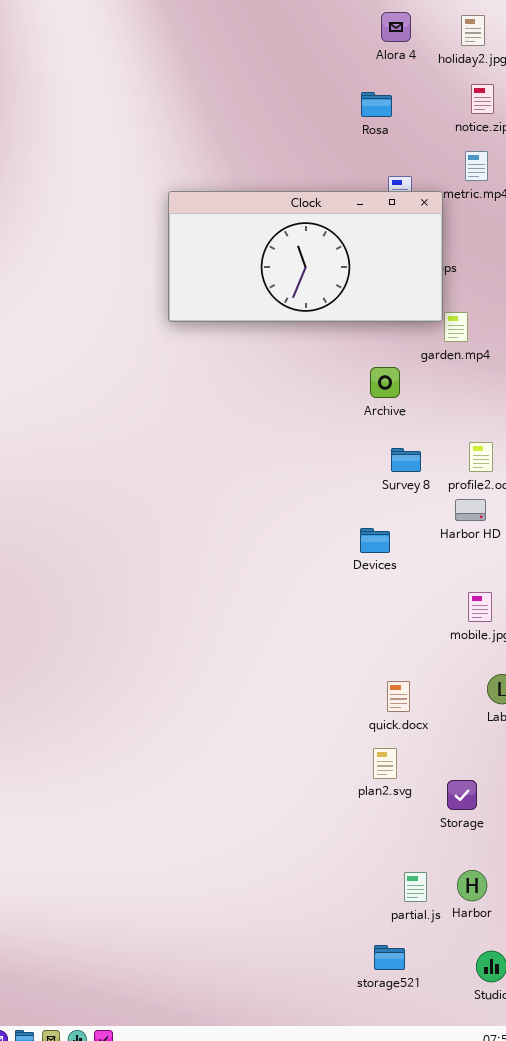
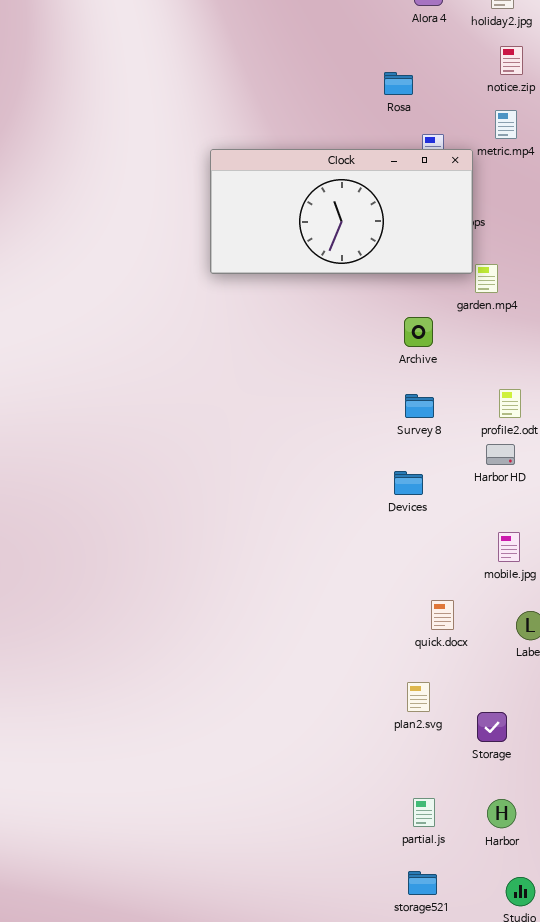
Rosa: [361,92,392,117] -> [384,72,413,95], moved
Survey 8: [391,448,421,472] -> [405,394,434,418], moved
quick.docx: [387,681,410,712] -> [431,600,454,630], moved
partial.js: [404,872,427,902] -> [413,798,435,827], moved

